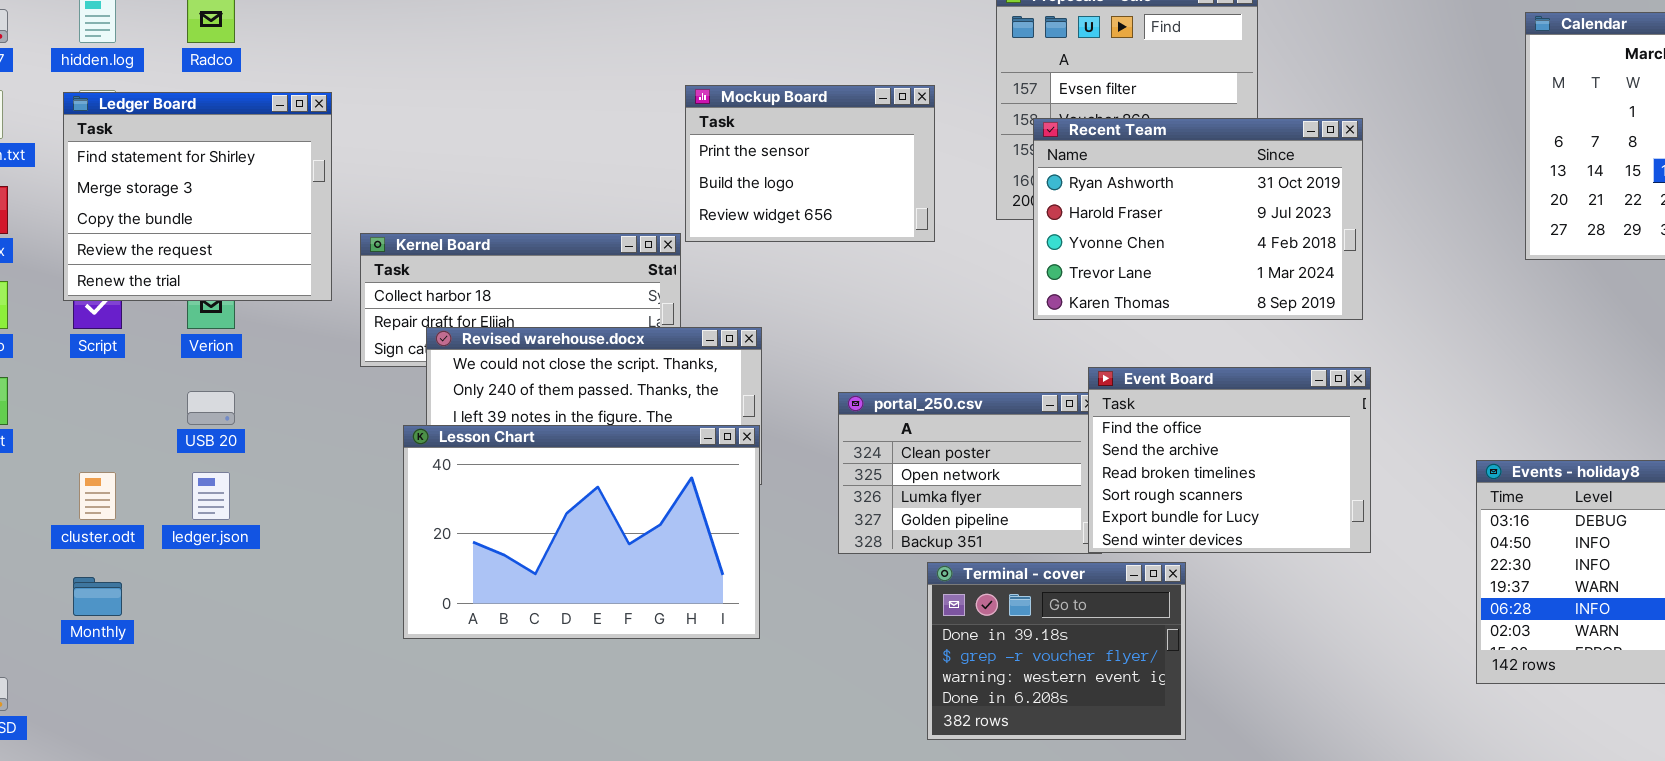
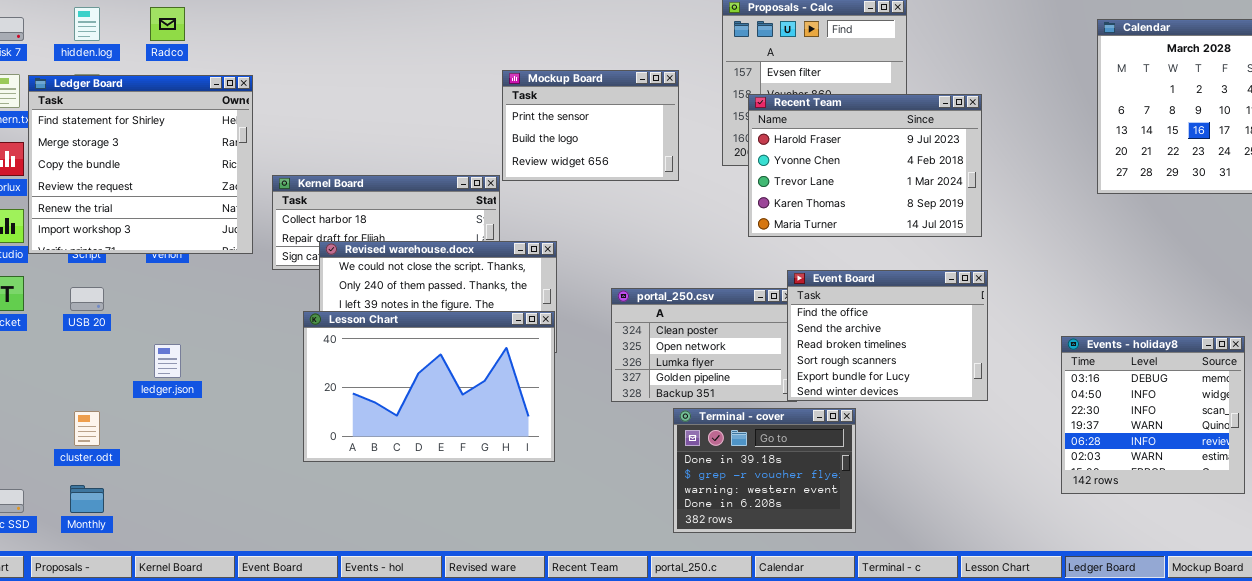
Ledger Board: [63,92,332,301] -> [28,75,253,254], resized
Recent Team: [1033,118,1363,320] -> [748,94,982,237], scrolled down 1 row
USB 20: [187,391,235,425] -> [70,287,104,311], moved
cluster.odt: [79,472,116,520] -> [74,411,100,446], moved
Monthly: [73,577,122,616] -> [70,485,104,513], moved

